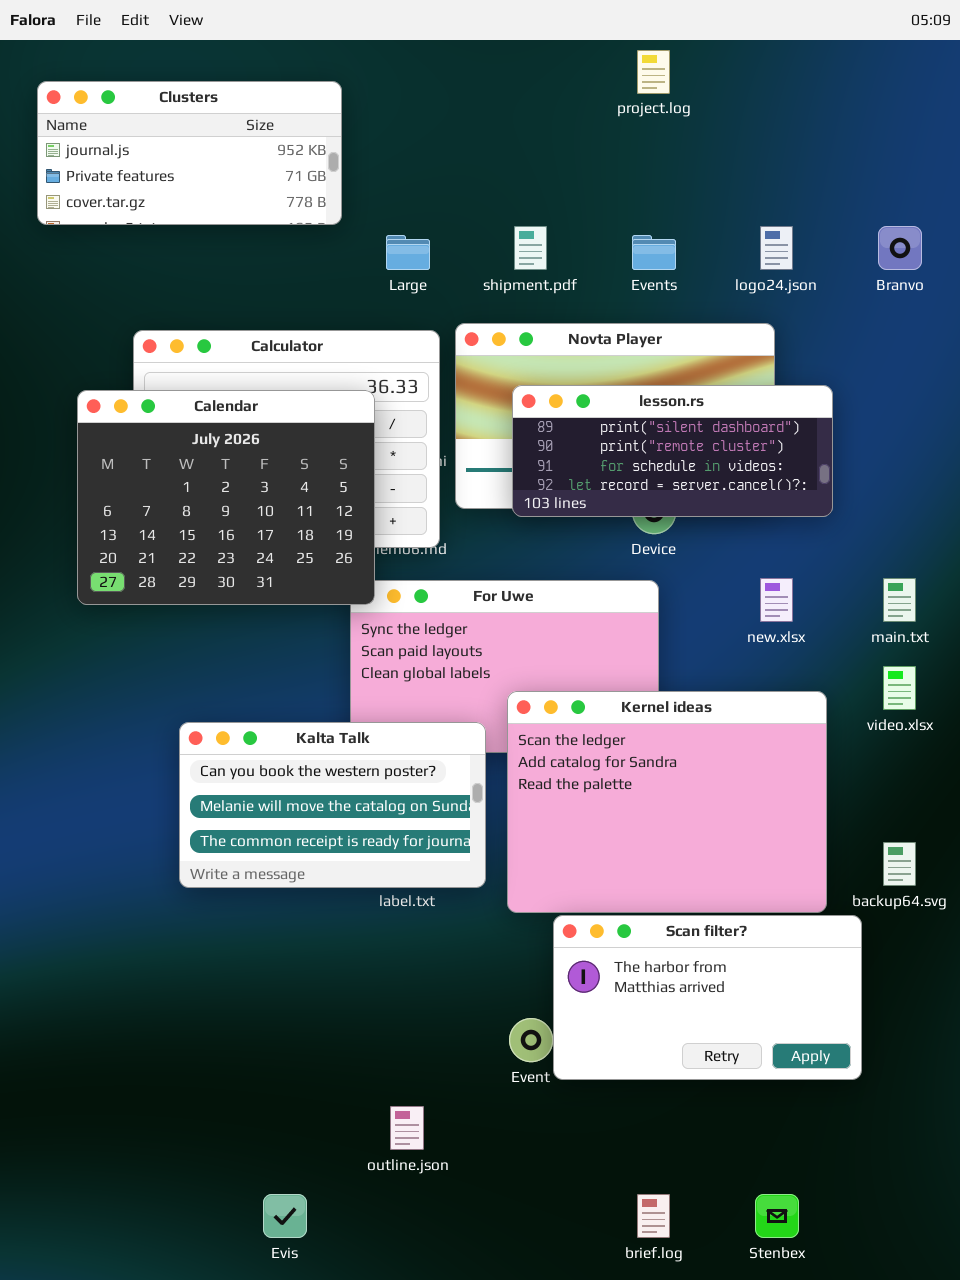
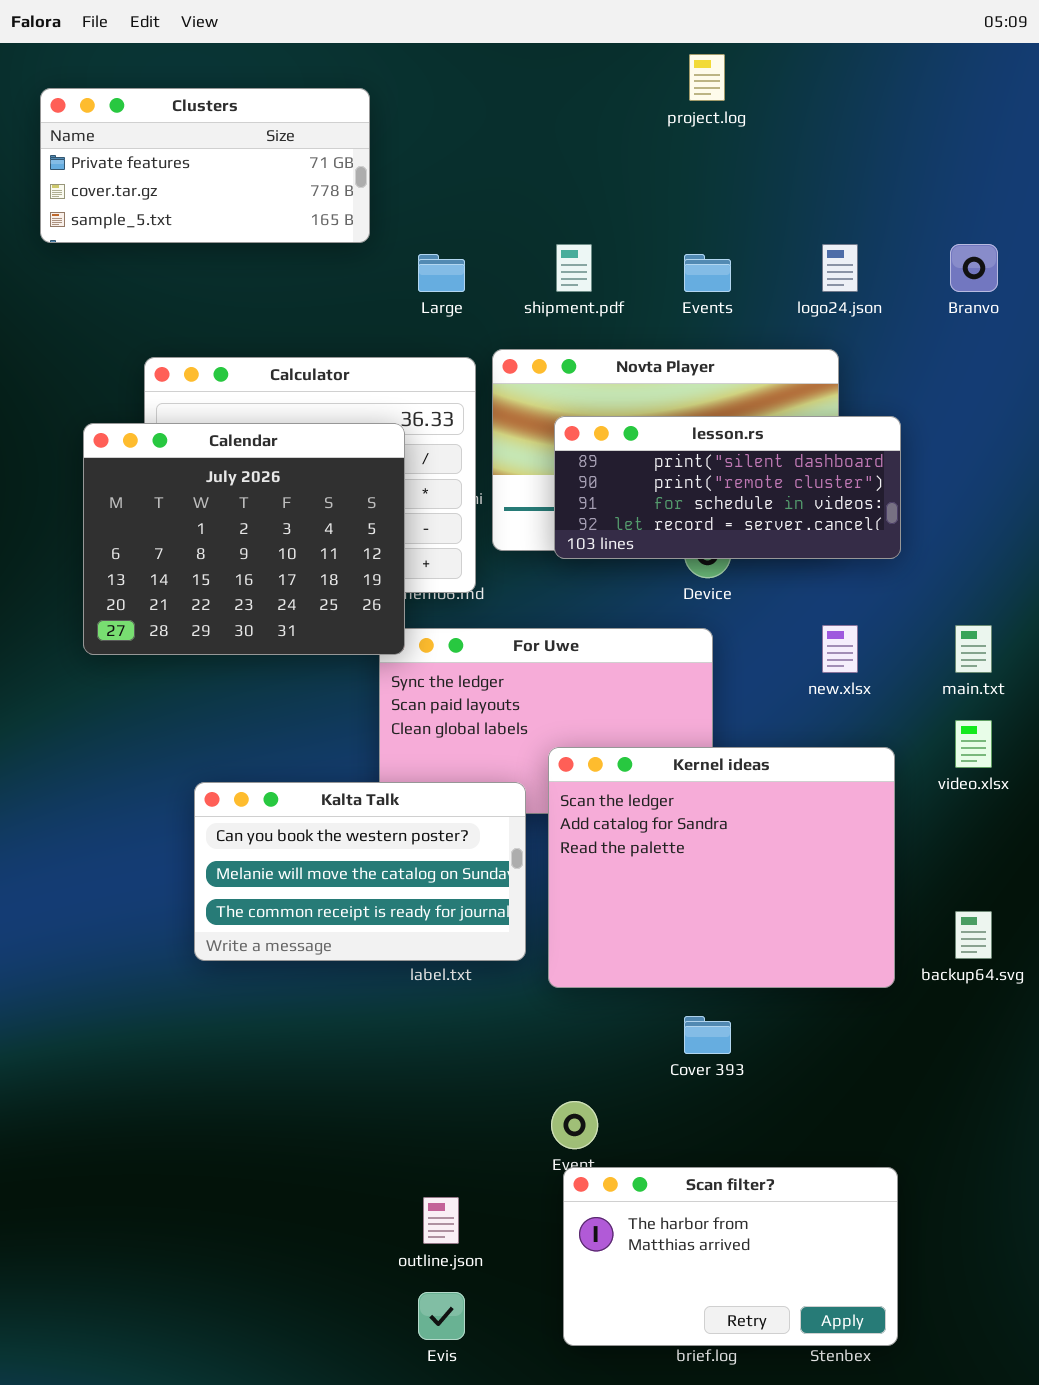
Clusters: [37,81,342,225] -> [40,88,370,243], scrolled down 1 row
Scan filter?: [553,915,862,1080] -> [563,1167,898,1346], moved
Evis: [263,1194,307,1238] -> [418,1292,465,1340], moved

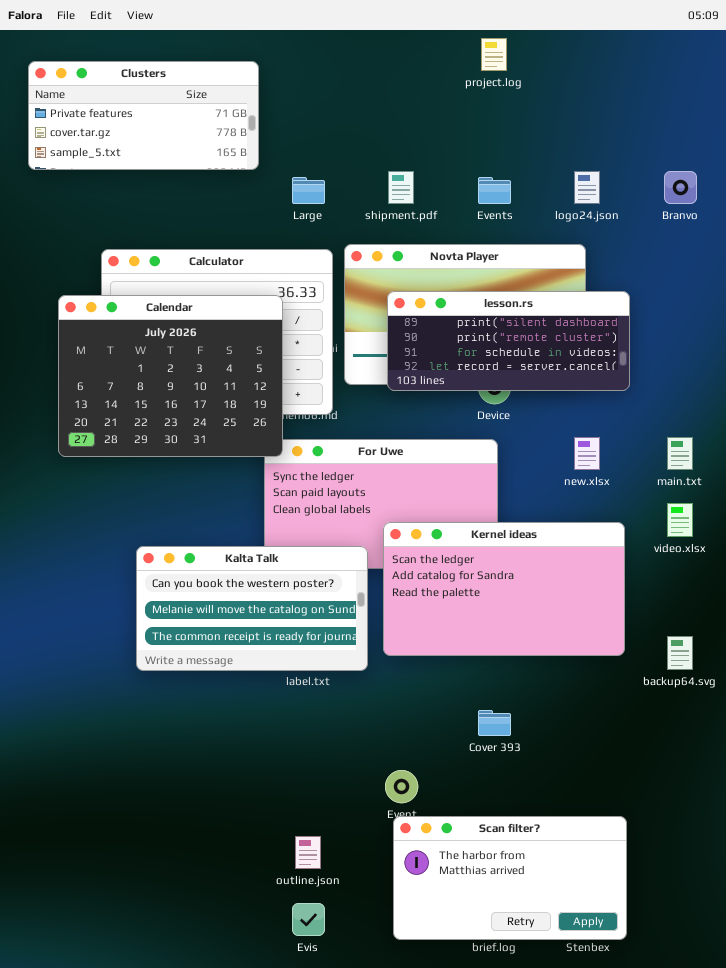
Kernel ideas: [548,747,895,988] -> [383,522,625,656], resized

